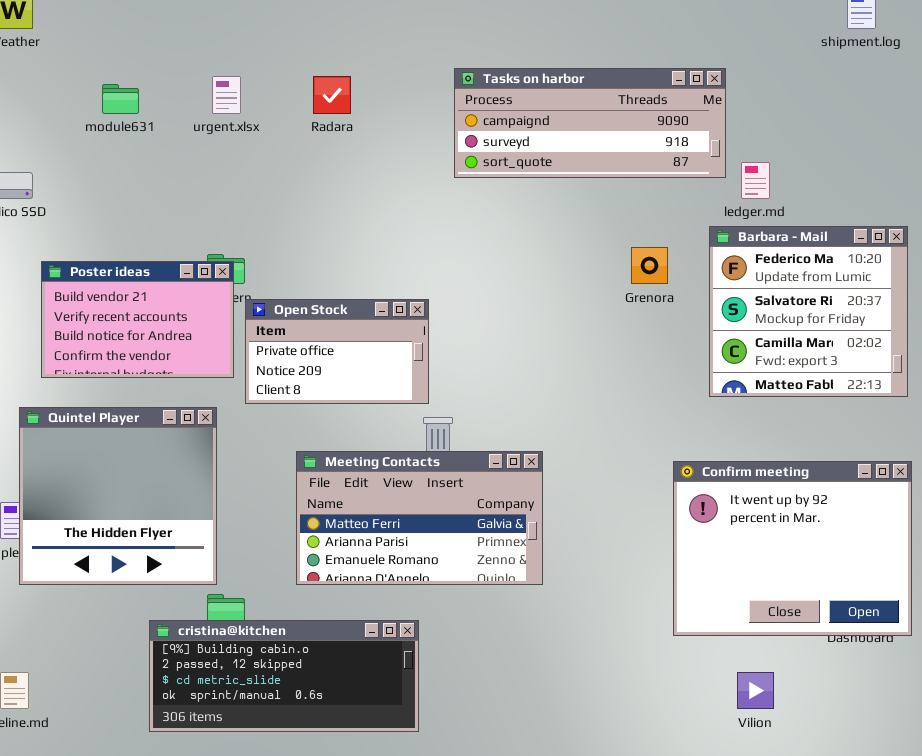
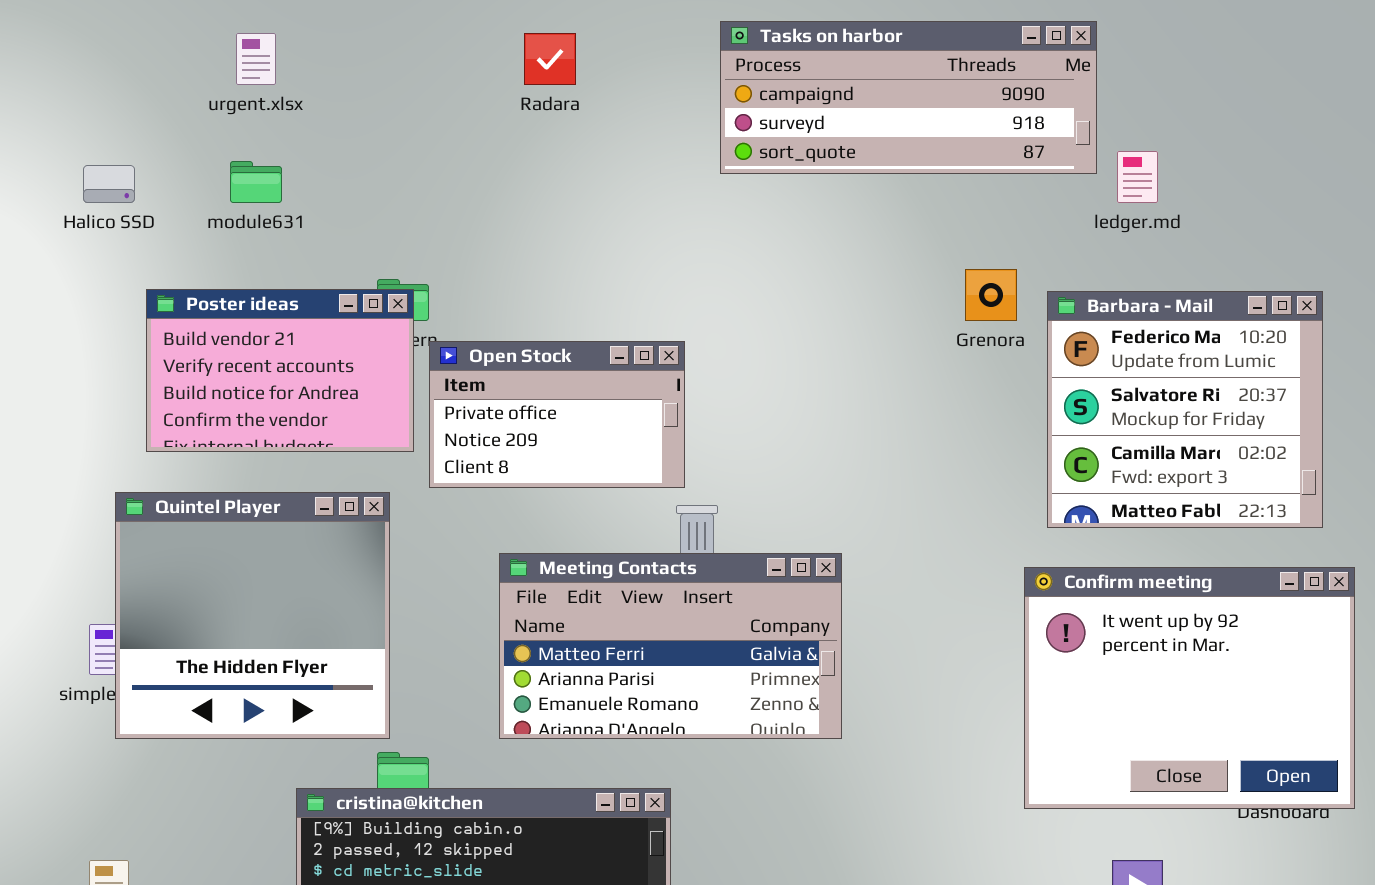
urgent.xlsx: [212,76,241,114] -> [236,33,276,85], moved
module631: [102,84,139,114] -> [230,161,282,203], moved
Barbara - Mail: [709,226,908,397] -> [1047,291,1323,528], moved

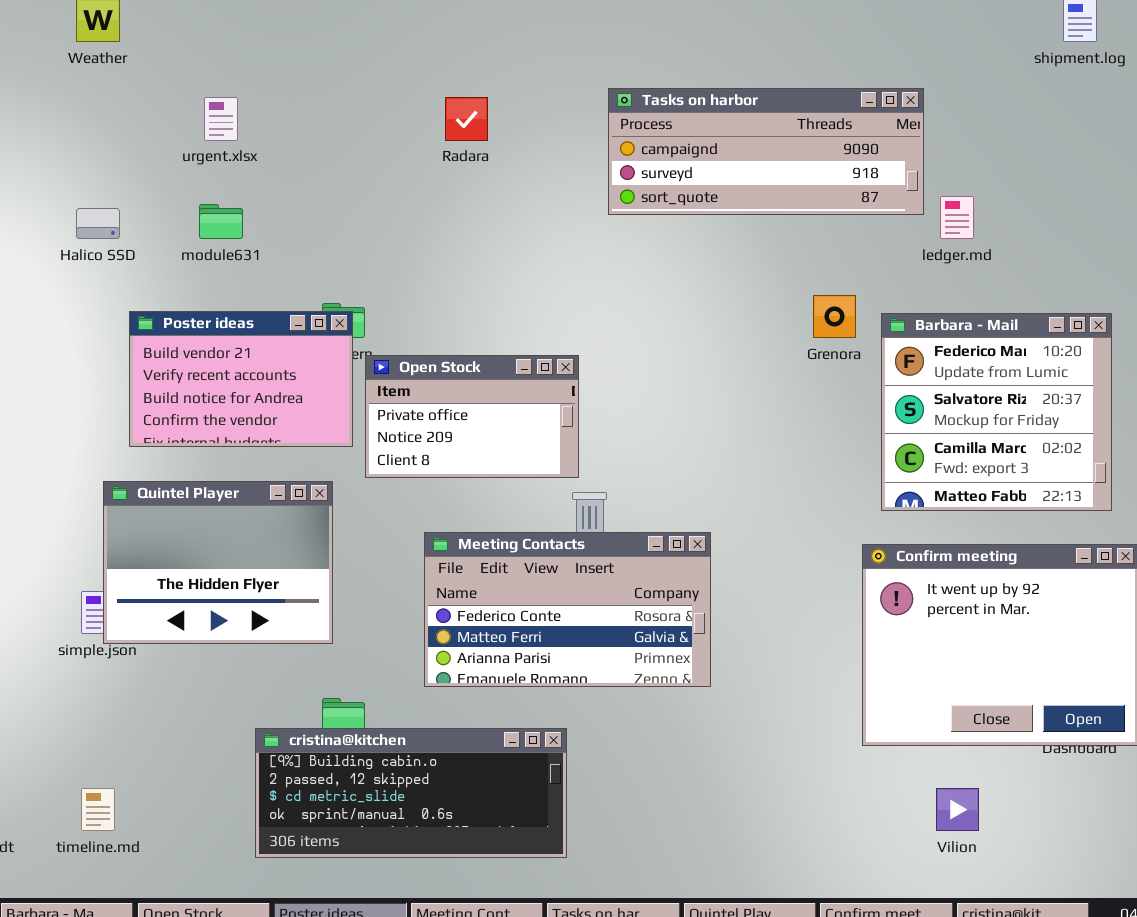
Quintel Player: [115,492,390,739] -> [103,481,333,644], resized
Meeting Contacts: [499,553,842,739] -> [424,532,711,687], scrolled up 1 row

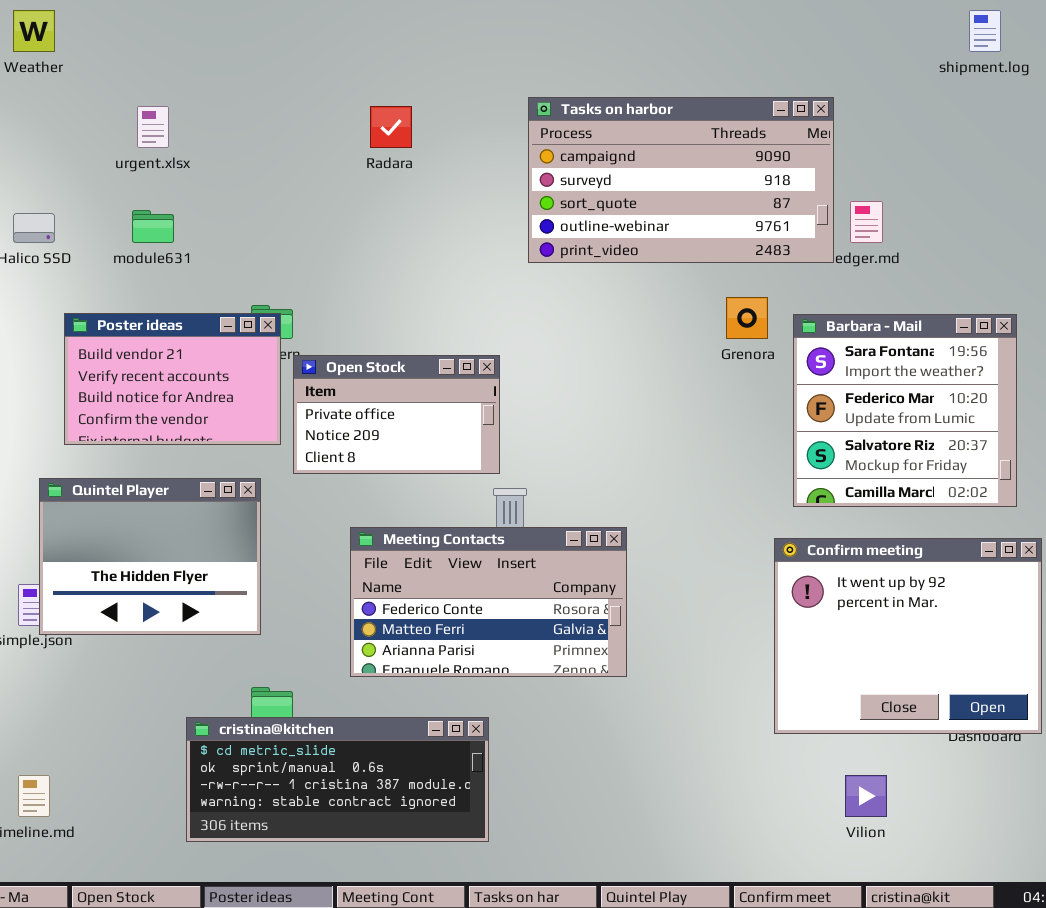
Tasks on harbor: [608,88,924,215] -> [528,97,834,263], resized
Barbara - Mail: [881,313,1112,511] -> [793,314,1017,507], scrolled up 1 row
cristina@kitchen: [255,728,567,858] -> [186,717,489,842], scrolled down 2 rows

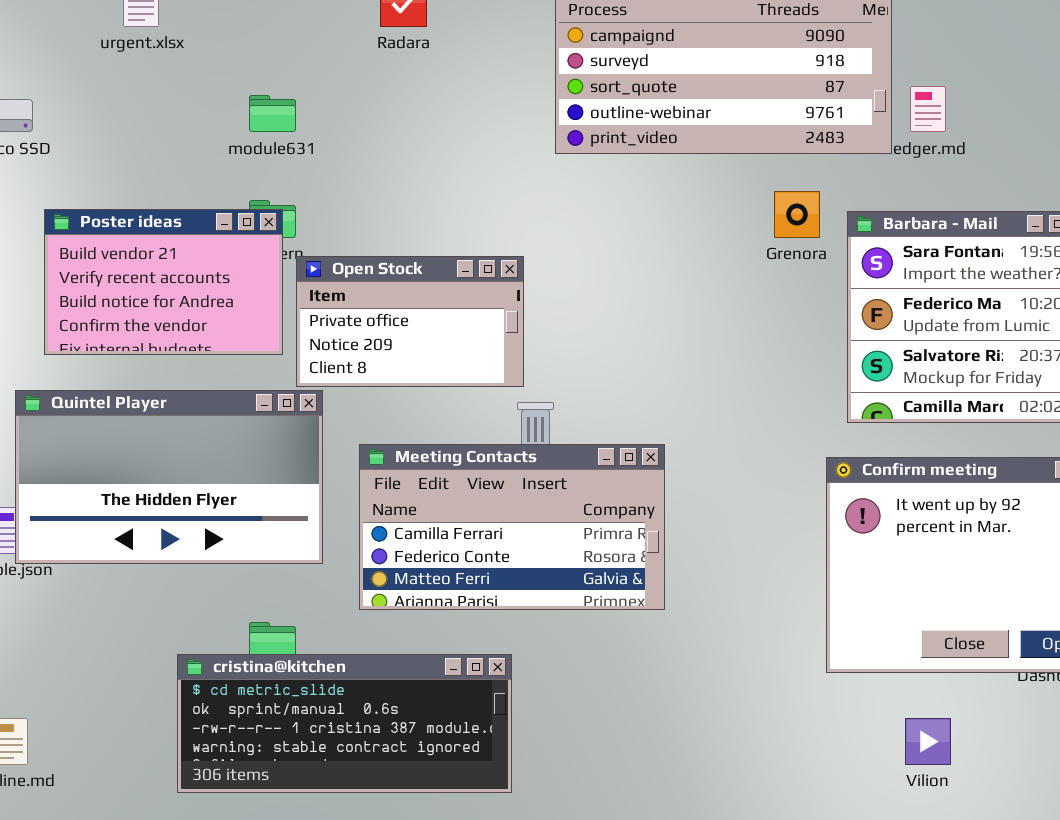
module631: [132,210,174,243] -> [249,95,296,132], moved
Quintel Player: [39,478,261,635] -> [15,390,323,564], resized
Meeting Contacts: [350,527,627,677] -> [359,444,665,610], scrolled up 1 row

